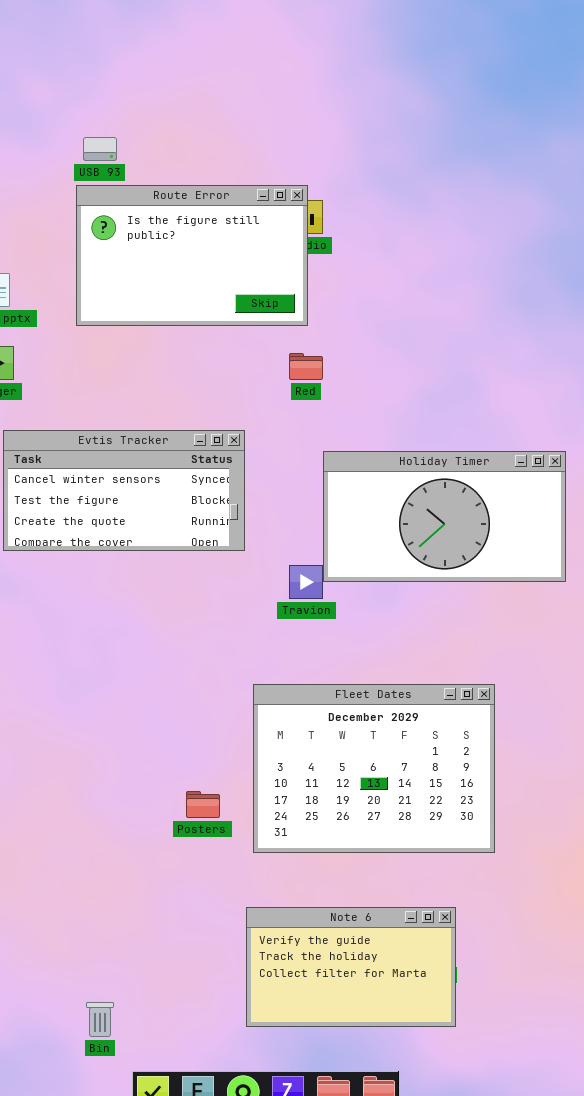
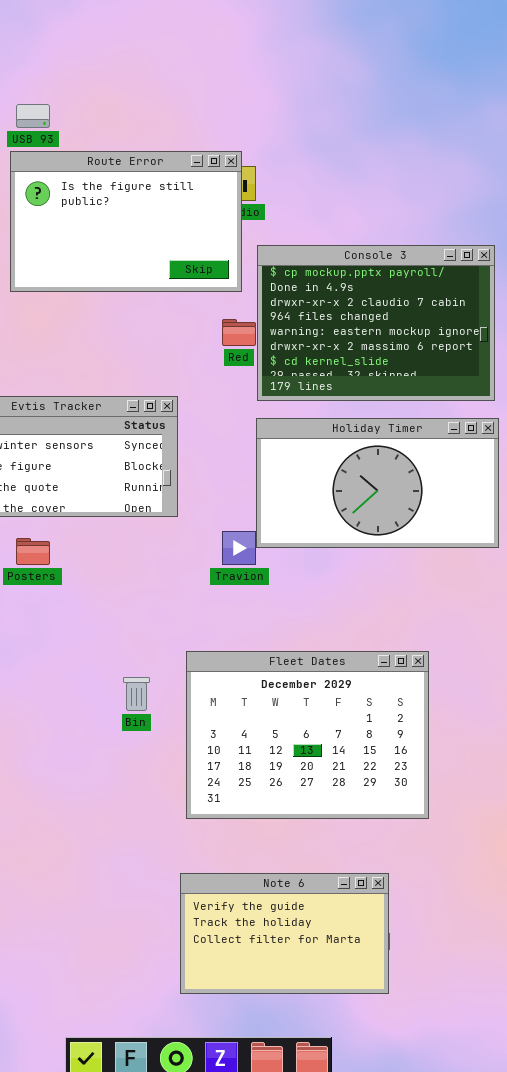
Console 3: none -> [257,245,495,401], opened
Posters: [186,791,220,818] -> [16,538,50,565], moved
Bin: [86,1002,114,1037] -> [123,677,150,711], moved

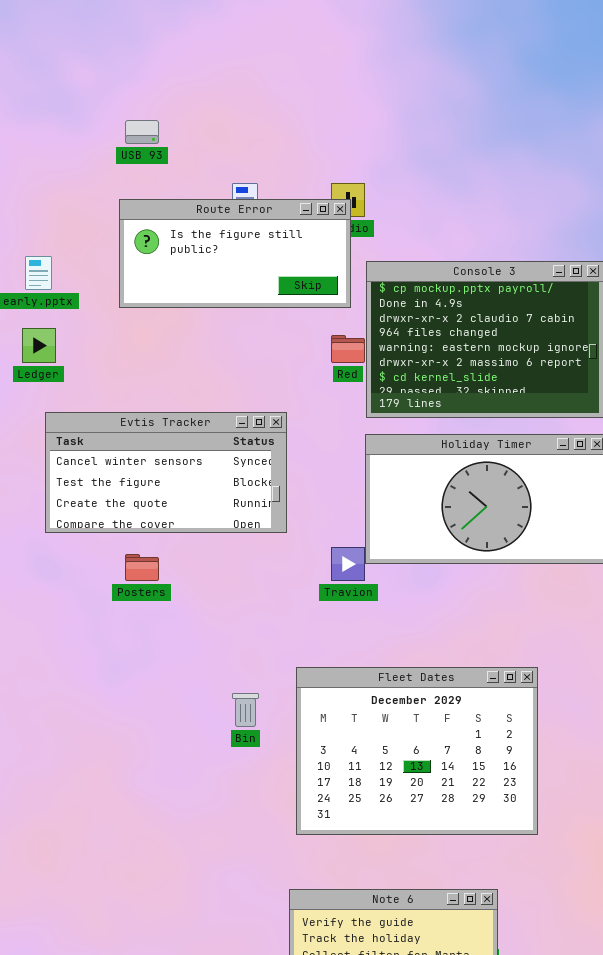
Route Error: [10,151,242,292] -> [119,199,351,308], resized

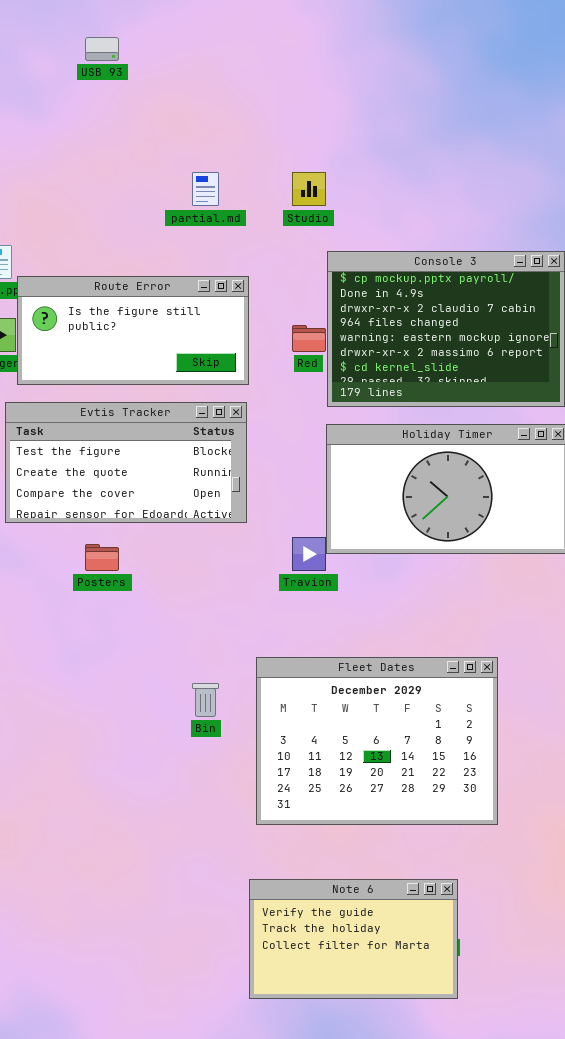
USB 93: [125,120,159,144] -> [85,37,119,61], moved
Route Error: [119,199,351,308] -> [17,276,249,385], moved
Evtis Tracker: [45,412,287,533] -> [5,402,247,523], scrolled down 1 row

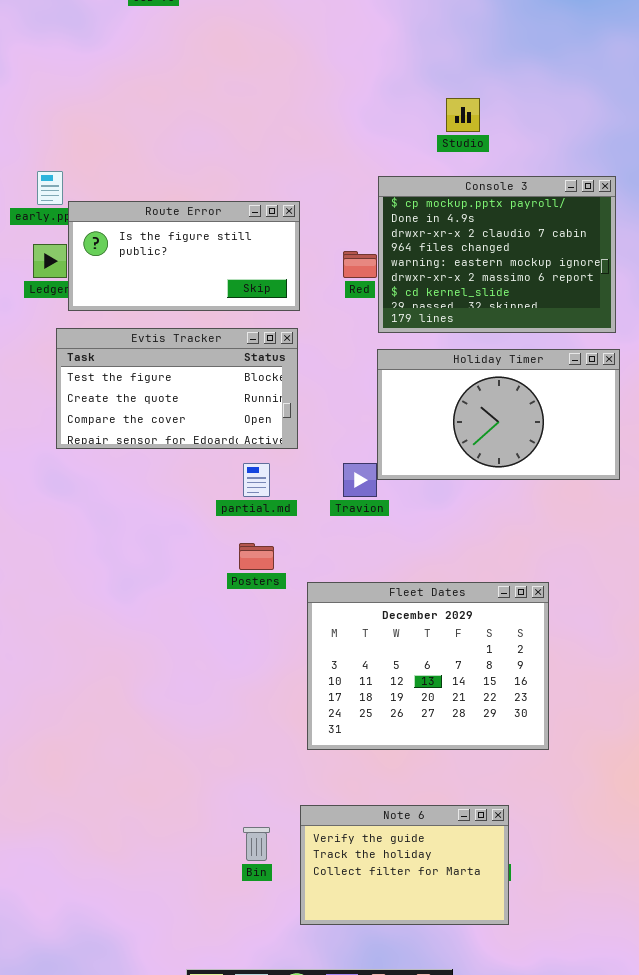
partial.md: [192,172,219,206] -> [243,463,270,497], moved
Studio: [292,172,326,206] -> [446,98,480,132], moved
Posters: [85,544,119,571] -> [239,543,274,570], moved
Bin: [192,683,219,717] -> [243,827,270,861], moved

